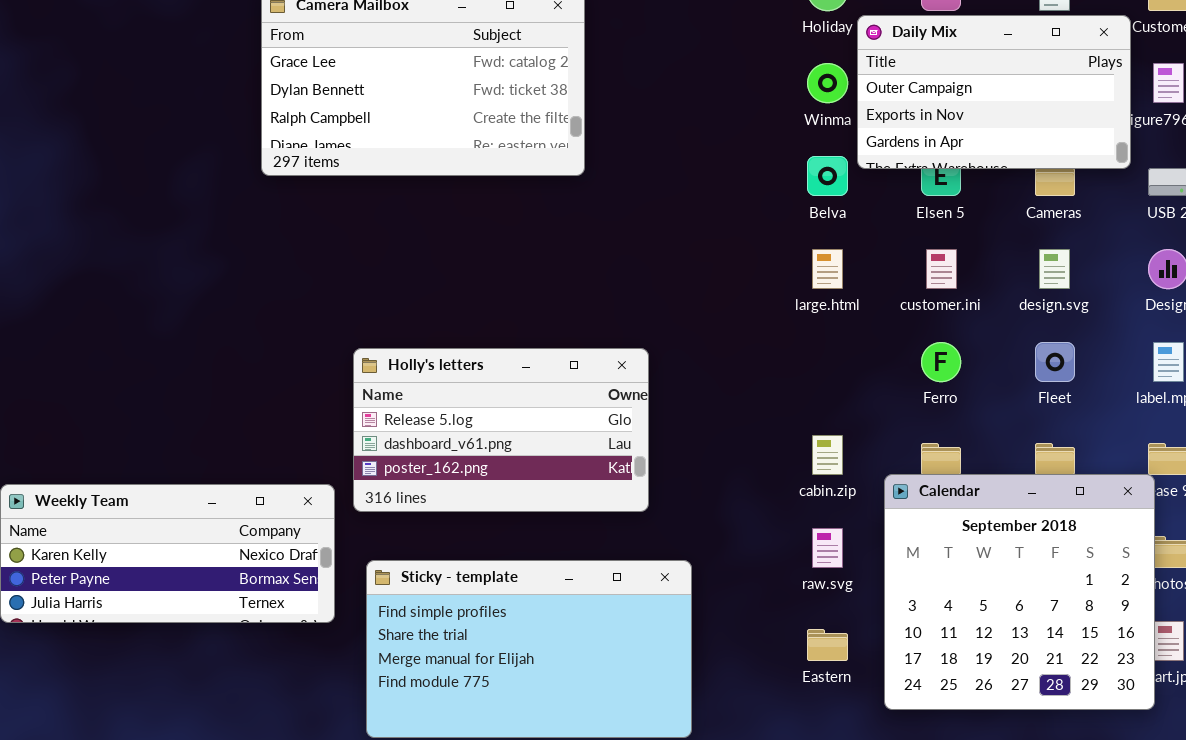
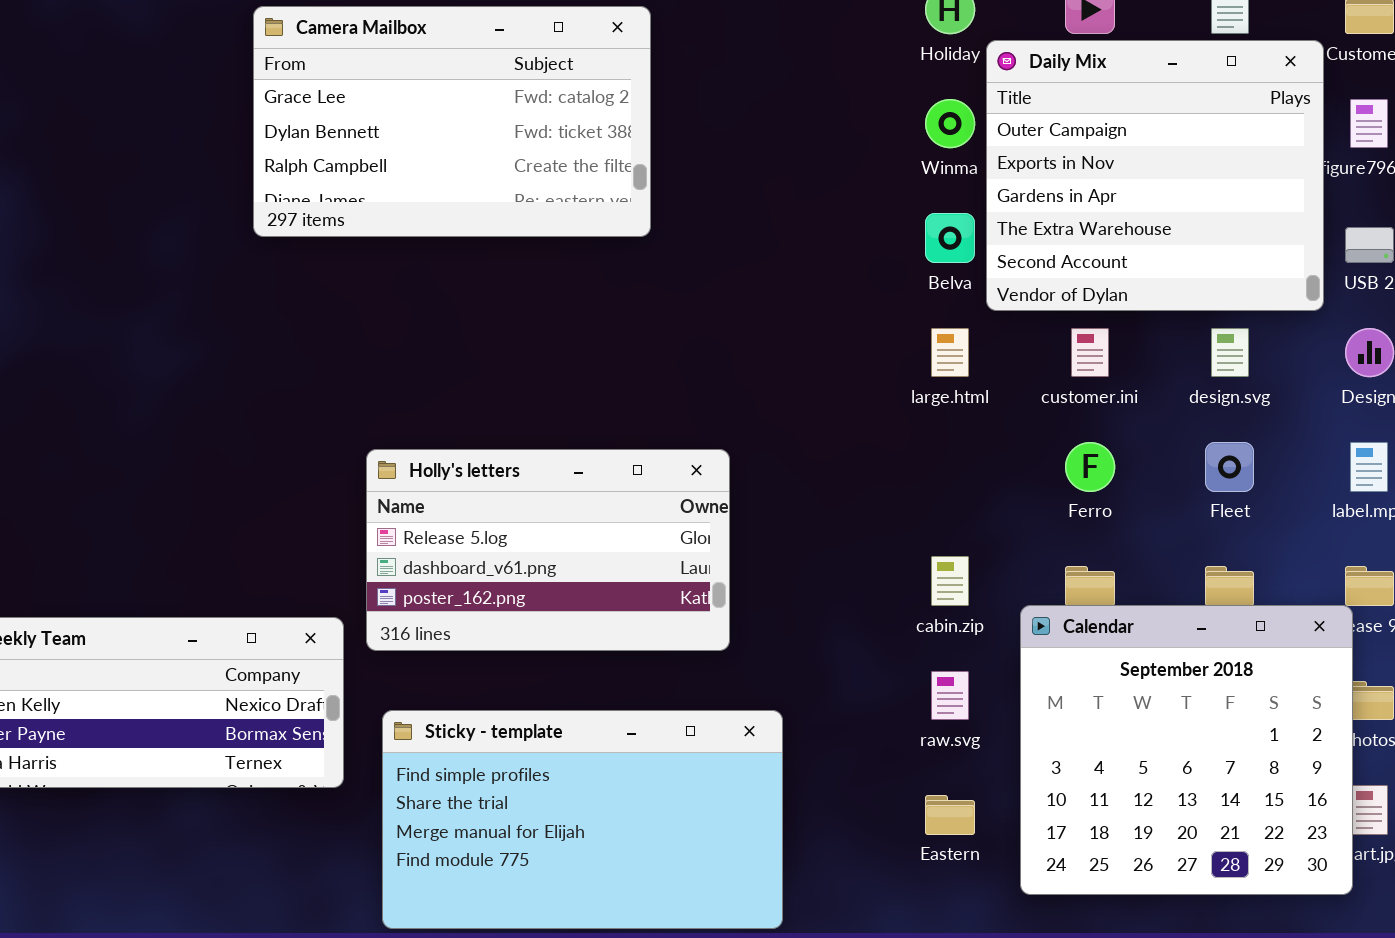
Daily Mix: [857,15,1131,169] -> [986,40,1324,311], resized

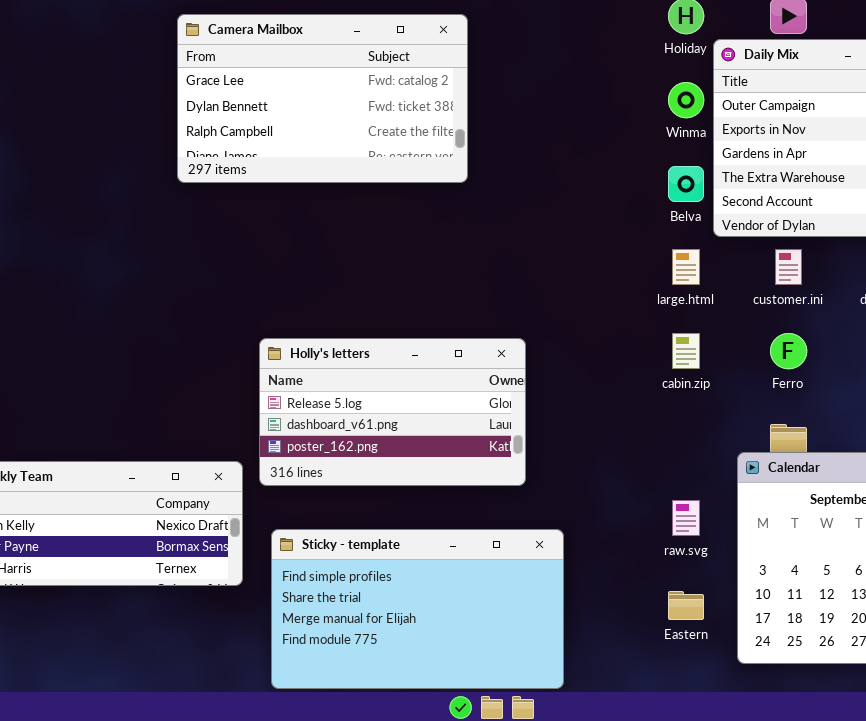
cabin.zip: [931,556,969,606] -> [672,333,700,369], moved

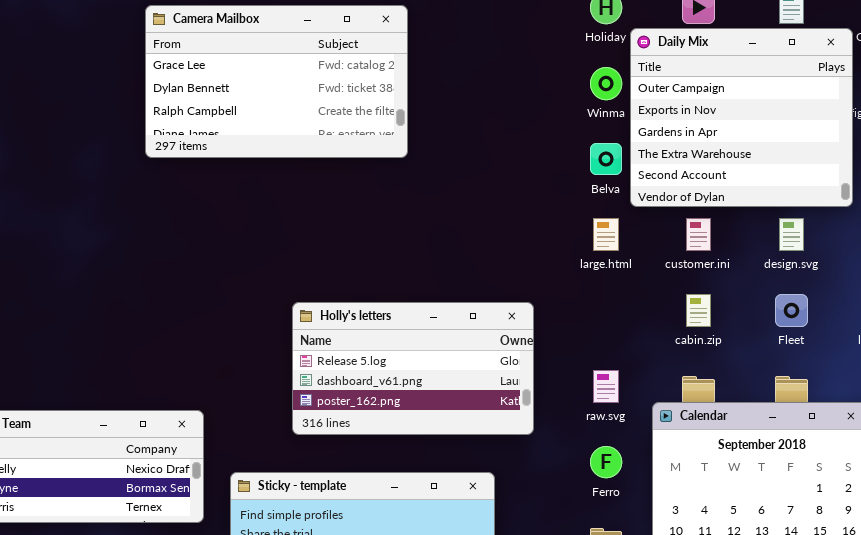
cabin.zip: [672,333,700,369] -> [686,294,711,327], moved
Ferro: [770,333,807,369] -> [590,446,622,478], moved
Holly's letters: [259,338,526,486] -> [292,302,534,435], moved
raw.svg: [672,500,700,536] -> [593,370,619,403], moved

